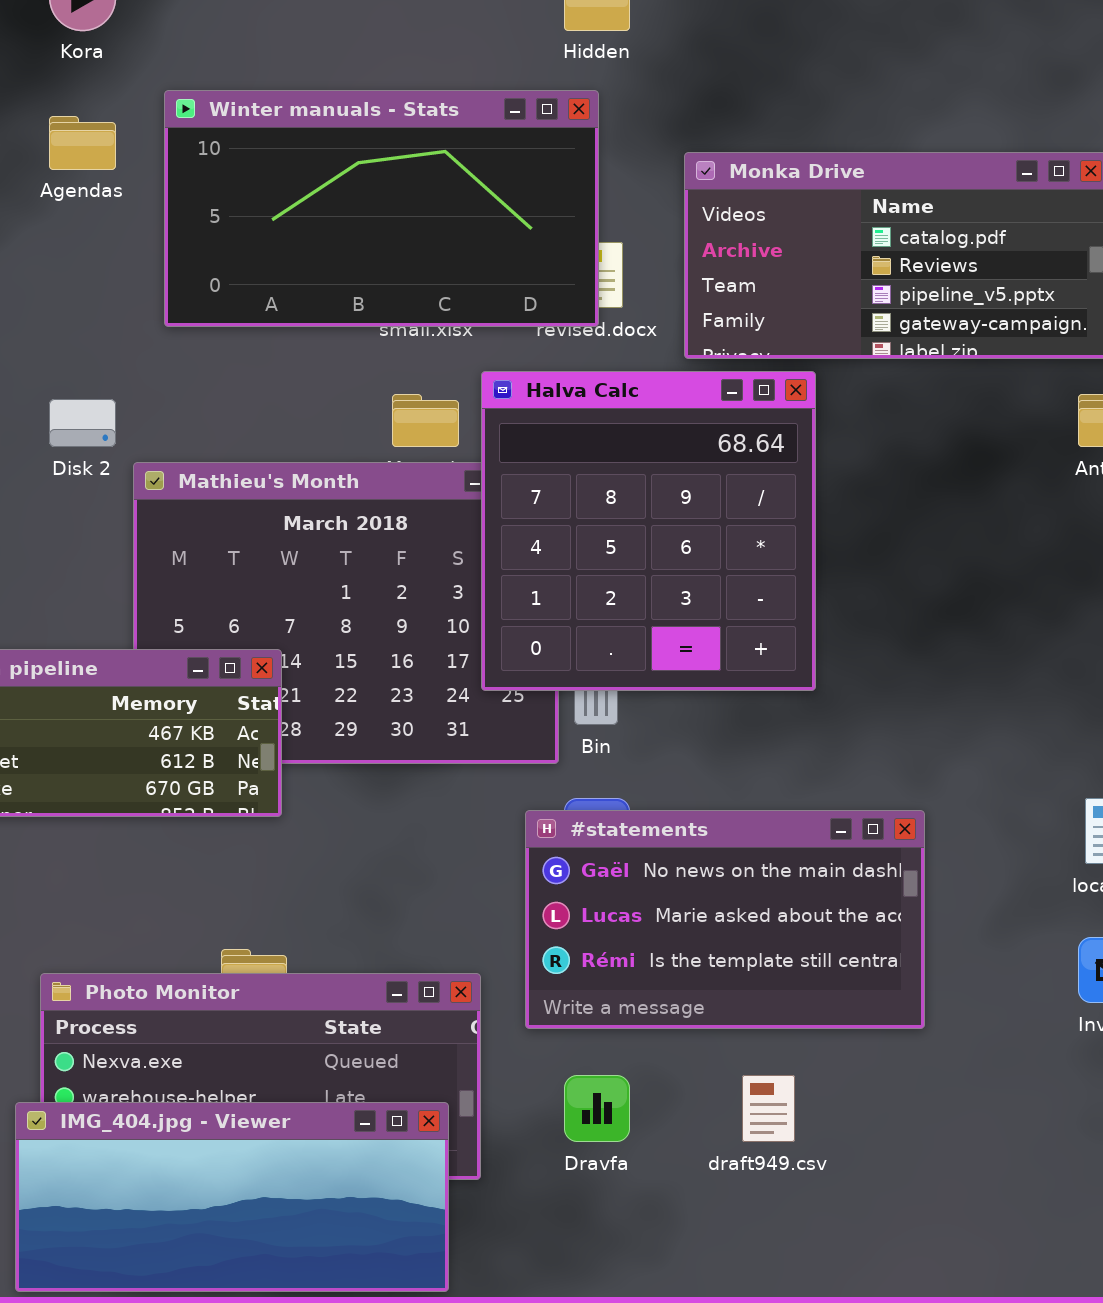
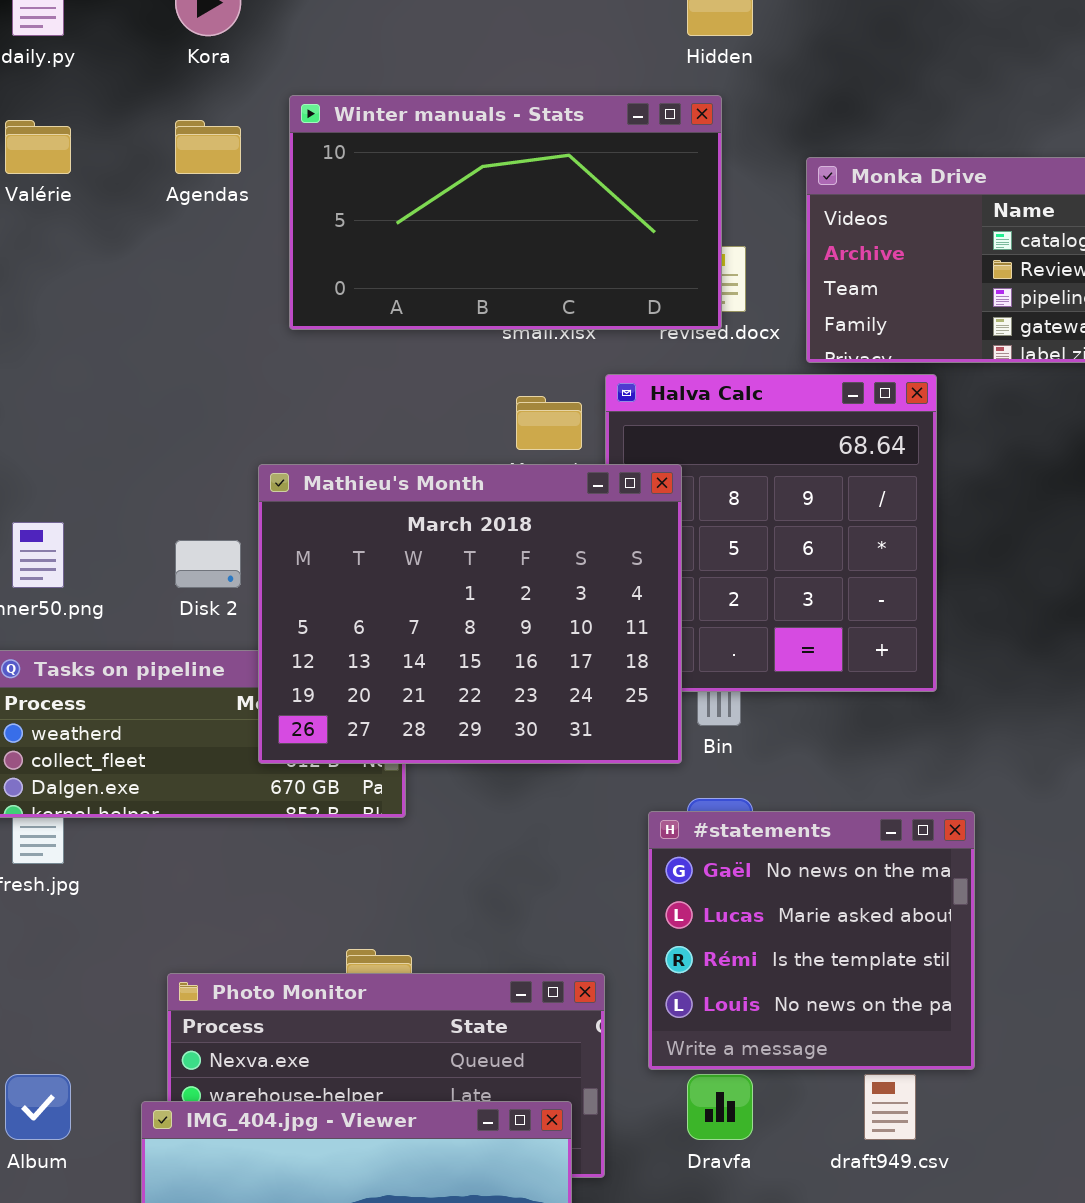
Disk 2: [49,399,116,447] -> [175,540,241,588], moved
Mathieu's Month: [133,462,559,764] -> [258,464,682,764], raised
#statements: [525,810,925,1029] -> [648,811,975,1070], resized

